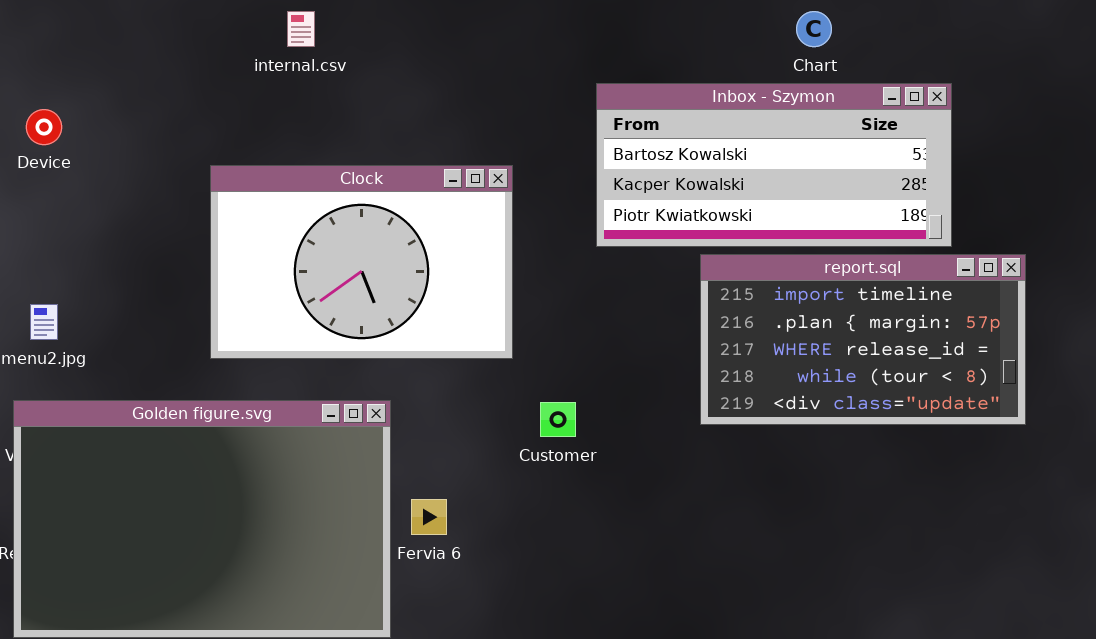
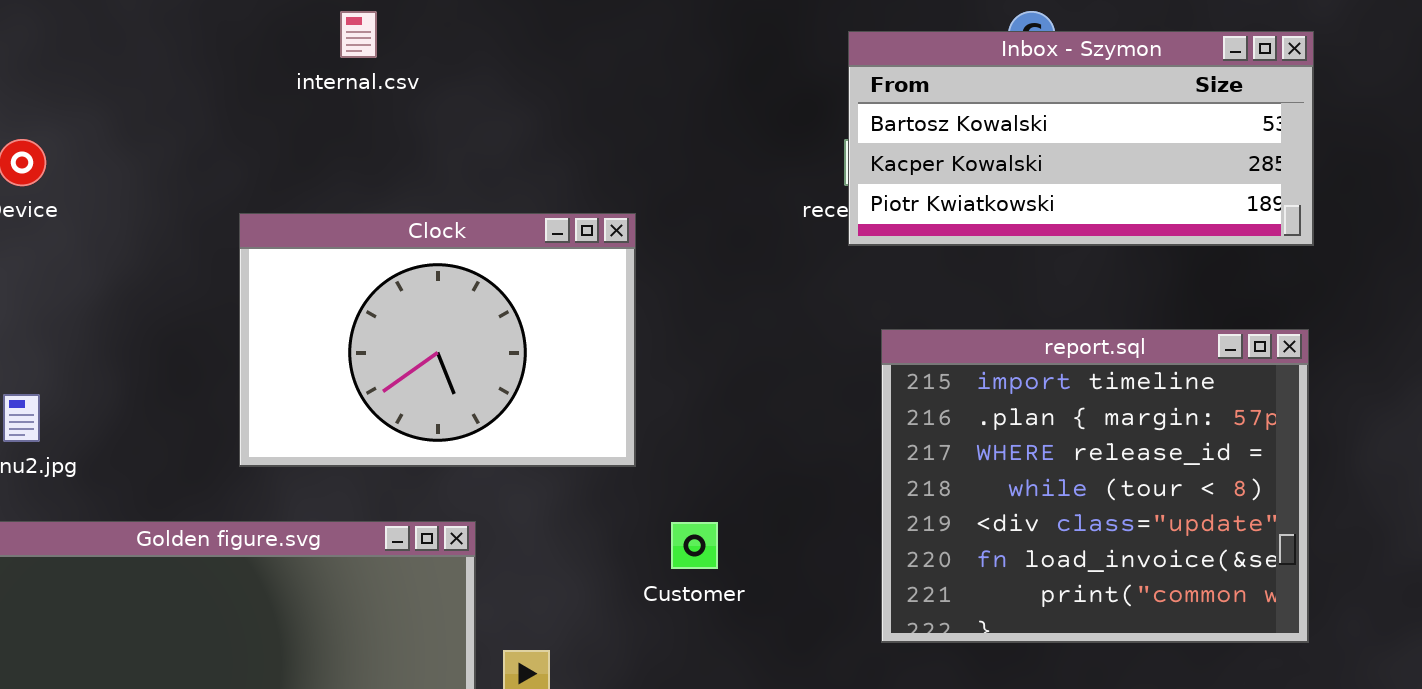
Inbox - Szymon: [596,83,952,247] -> [848,31,1314,246], moved
report.sql: [700,254,1026,425] -> [881,329,1309,643], resized

